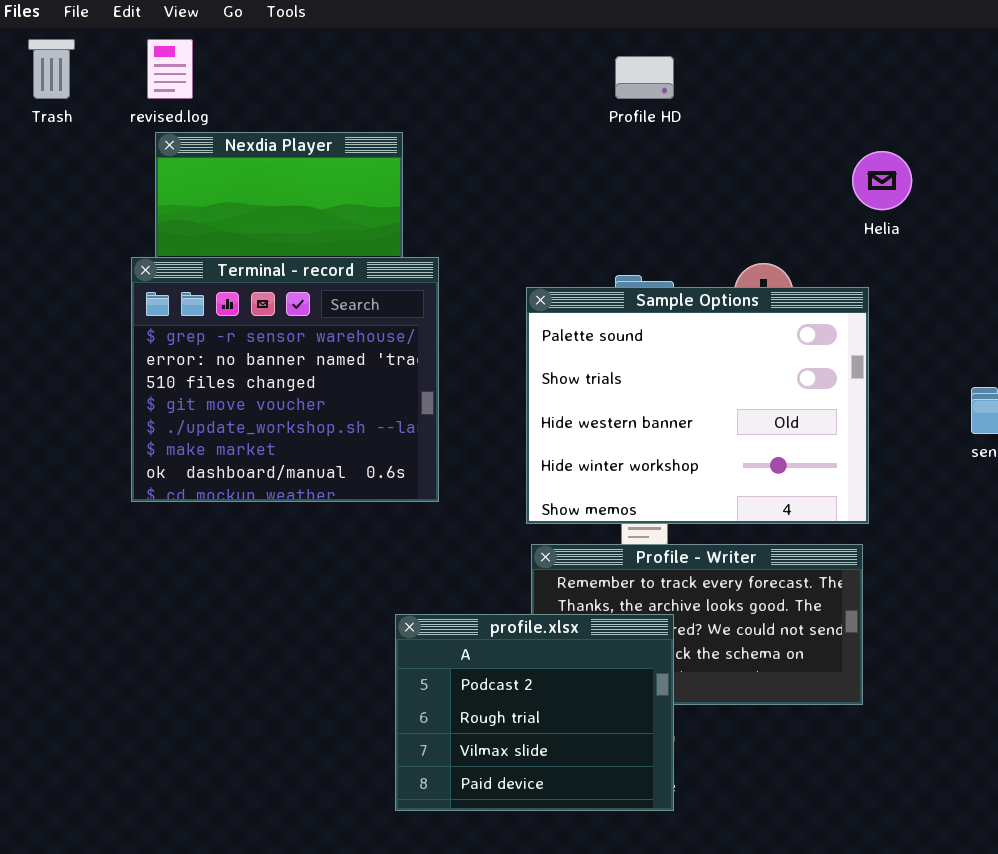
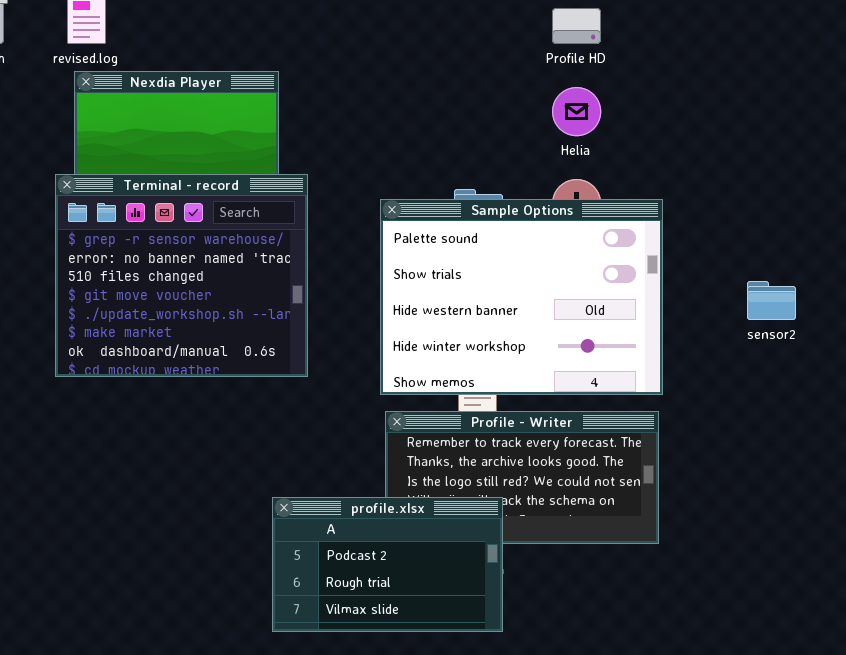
Profile HD: [615,56,674,99] -> [552,8,601,44], moved
Helia: [852,151,912,210] -> [552,87,601,136], moved
profile.xlsx: [395,614,674,811] -> [272,497,503,632], resized

